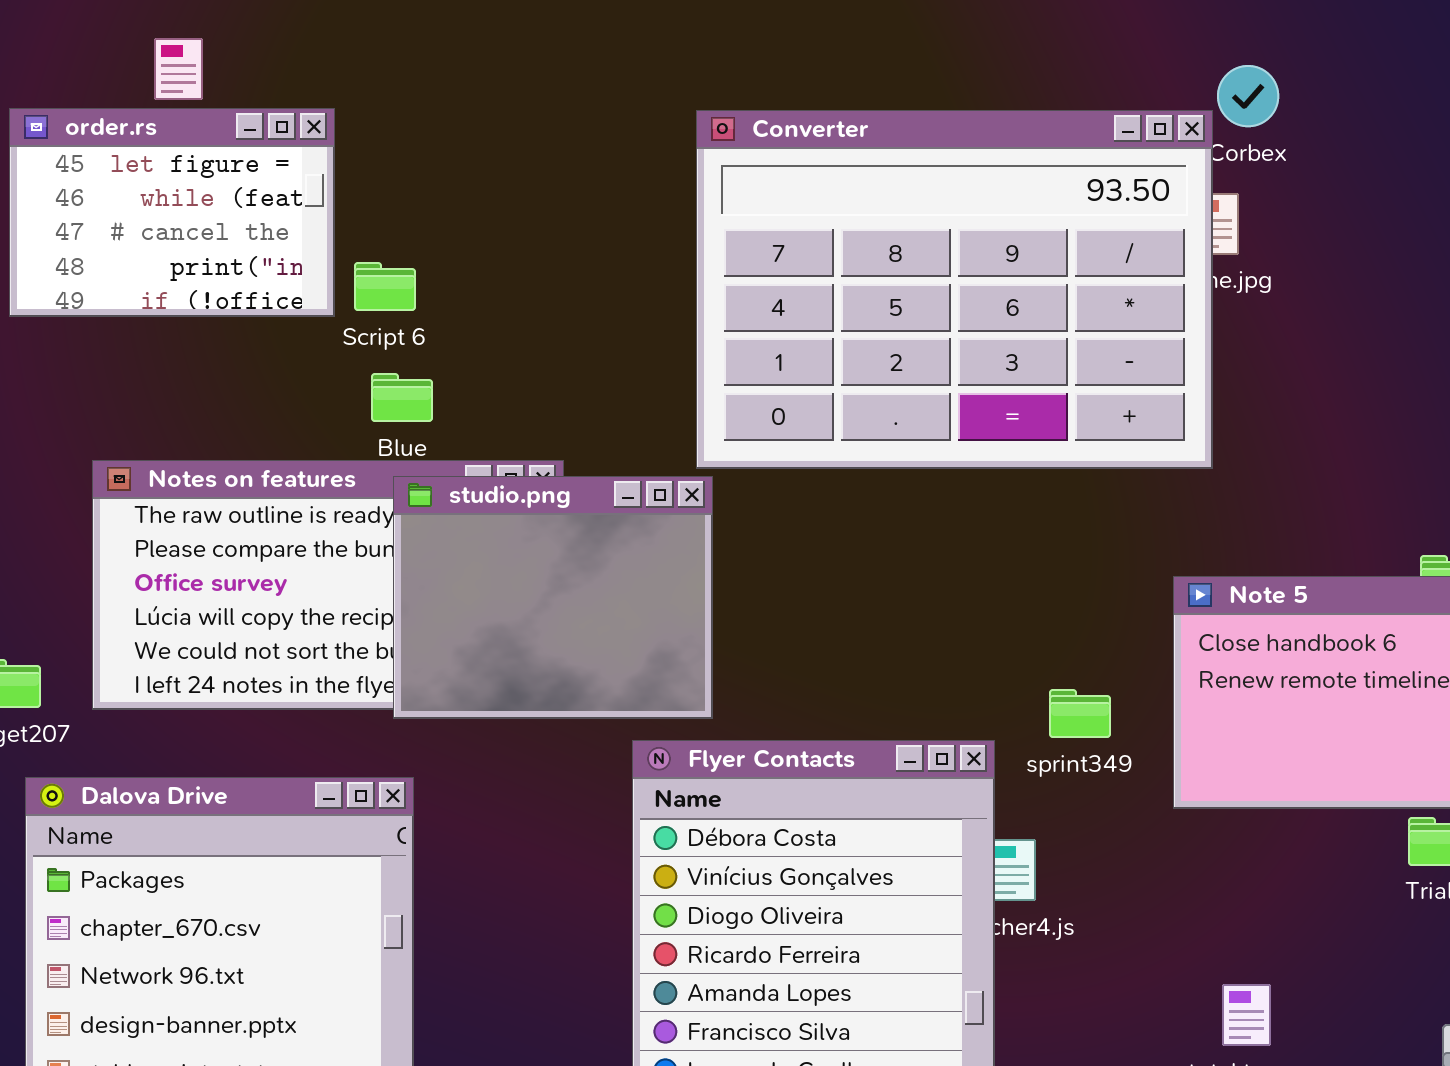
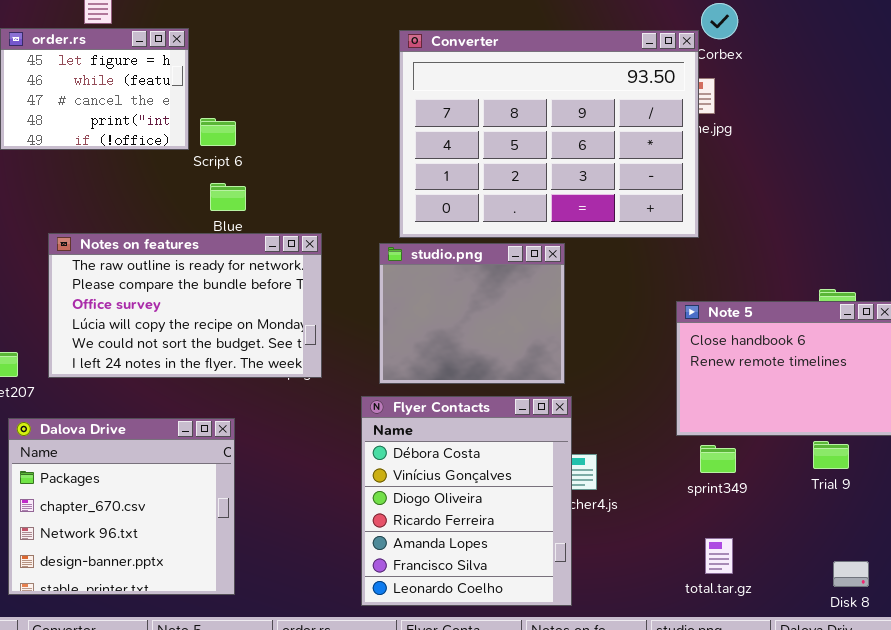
studio.png: [393,476,713,719] -> [379,243,565,384], moved
sprint349: [1049,689,1111,738] -> [700,445,736,473], moved

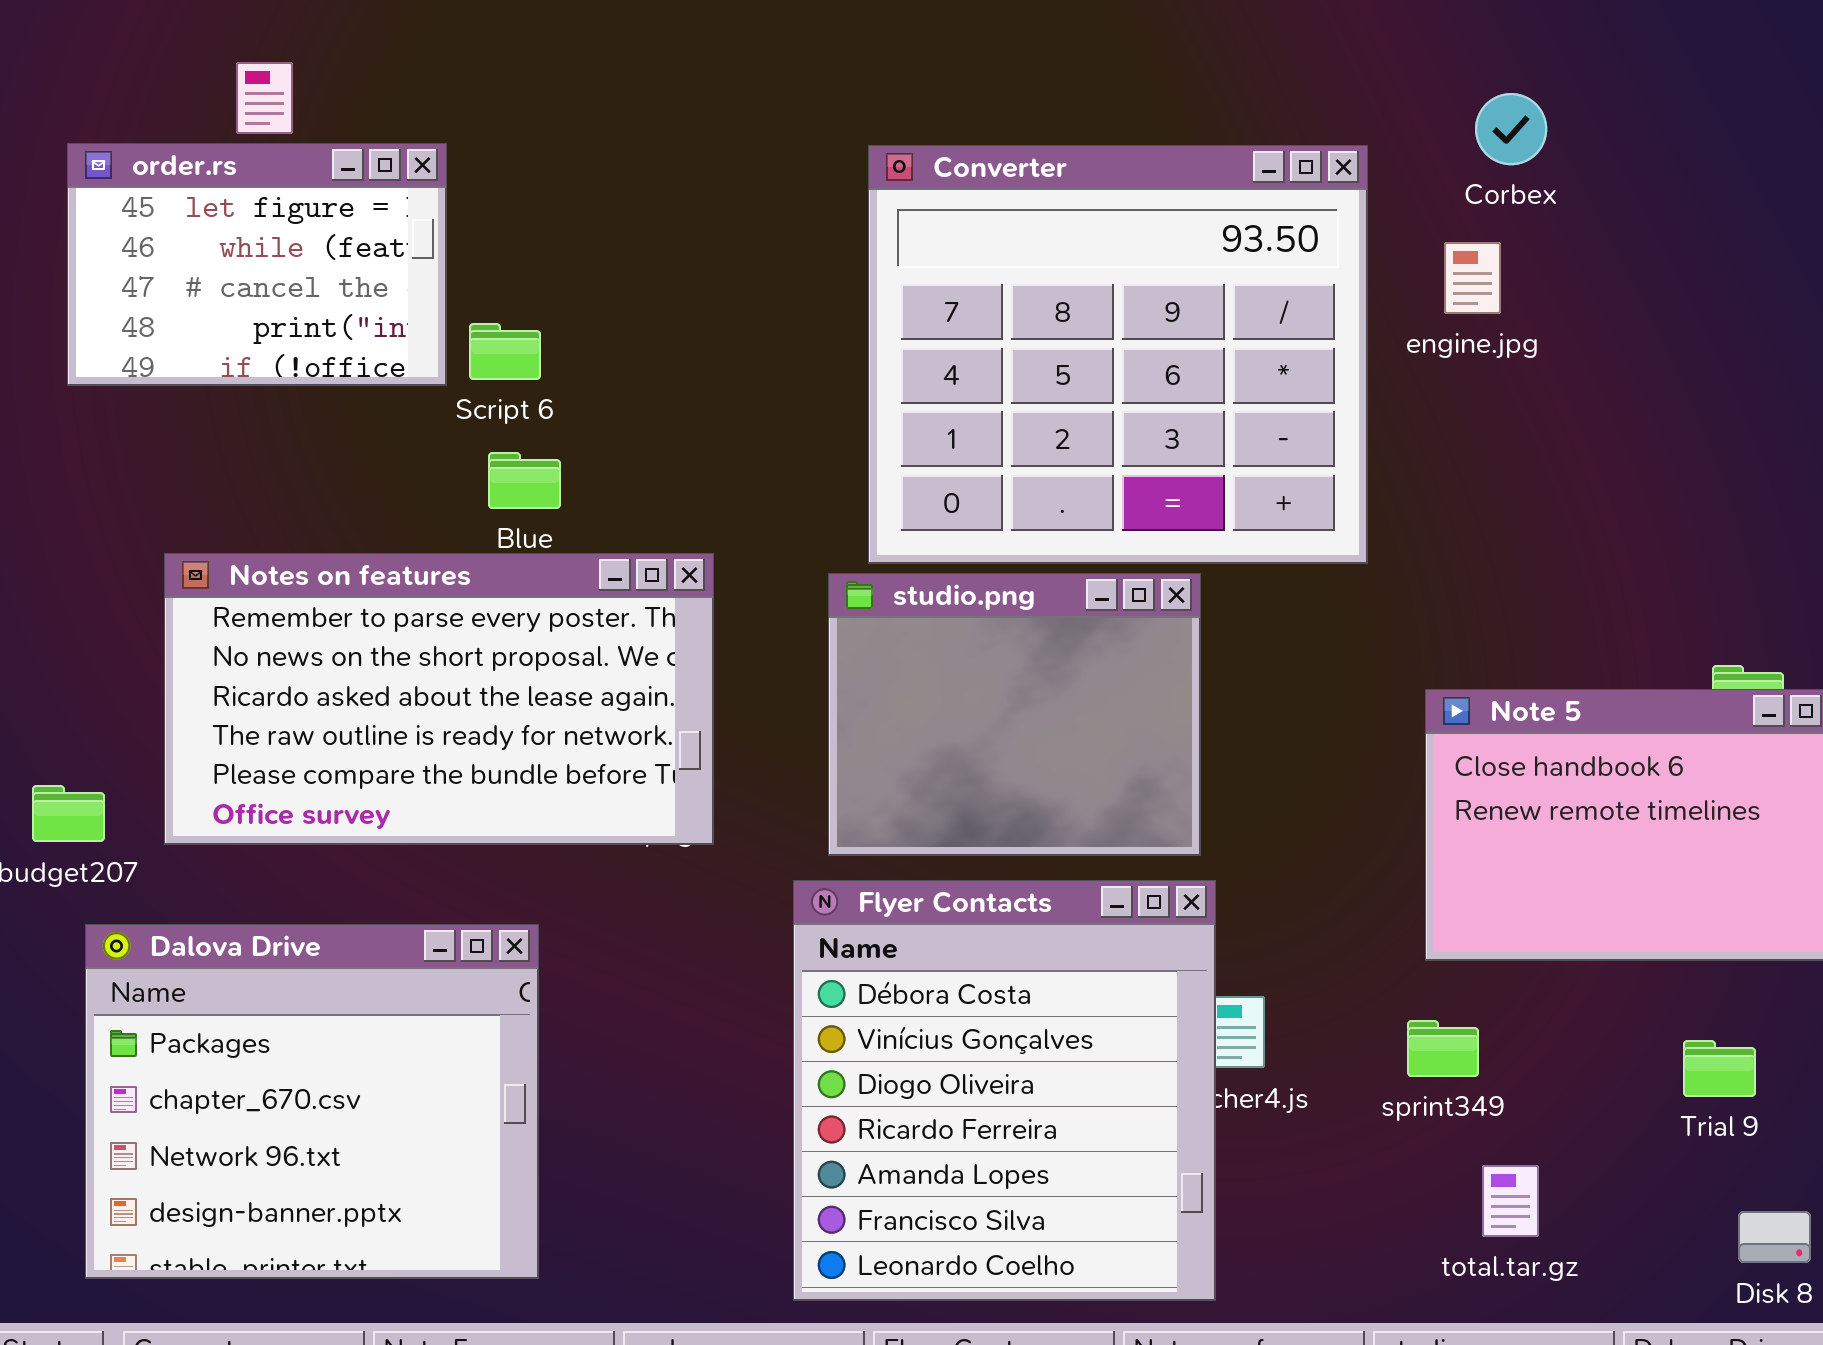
Converter: [399,30,699,238] -> [868,145,1368,564], resized
Notes on features: [48,233,322,378] -> [164,553,714,845], scrolled up 3 rows
Trial 9: [813,441,849,469] -> [1683,1040,1756,1097], moved
sprint349: [700,445,736,473] -> [1407,1020,1479,1077], moved

